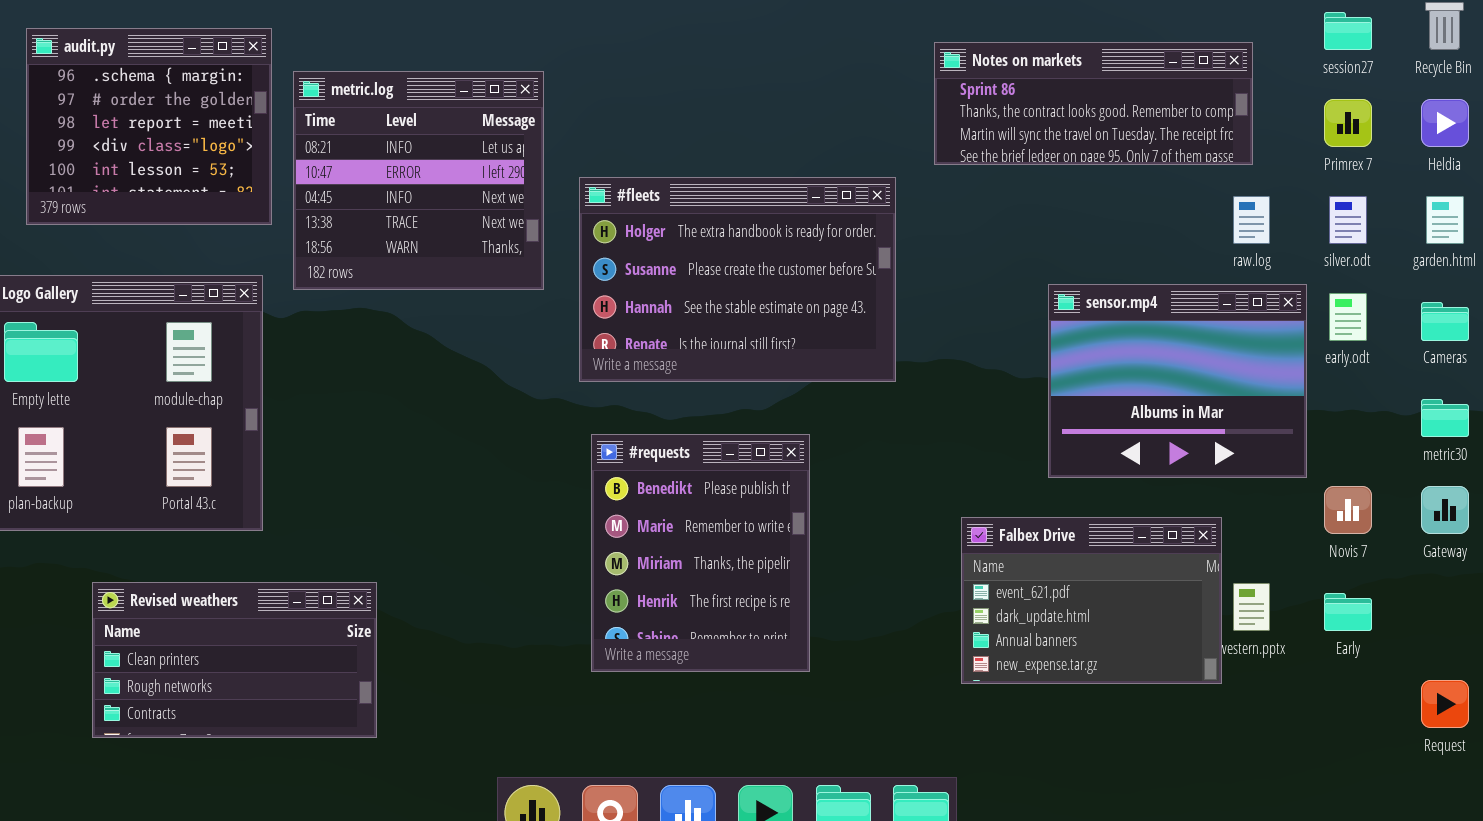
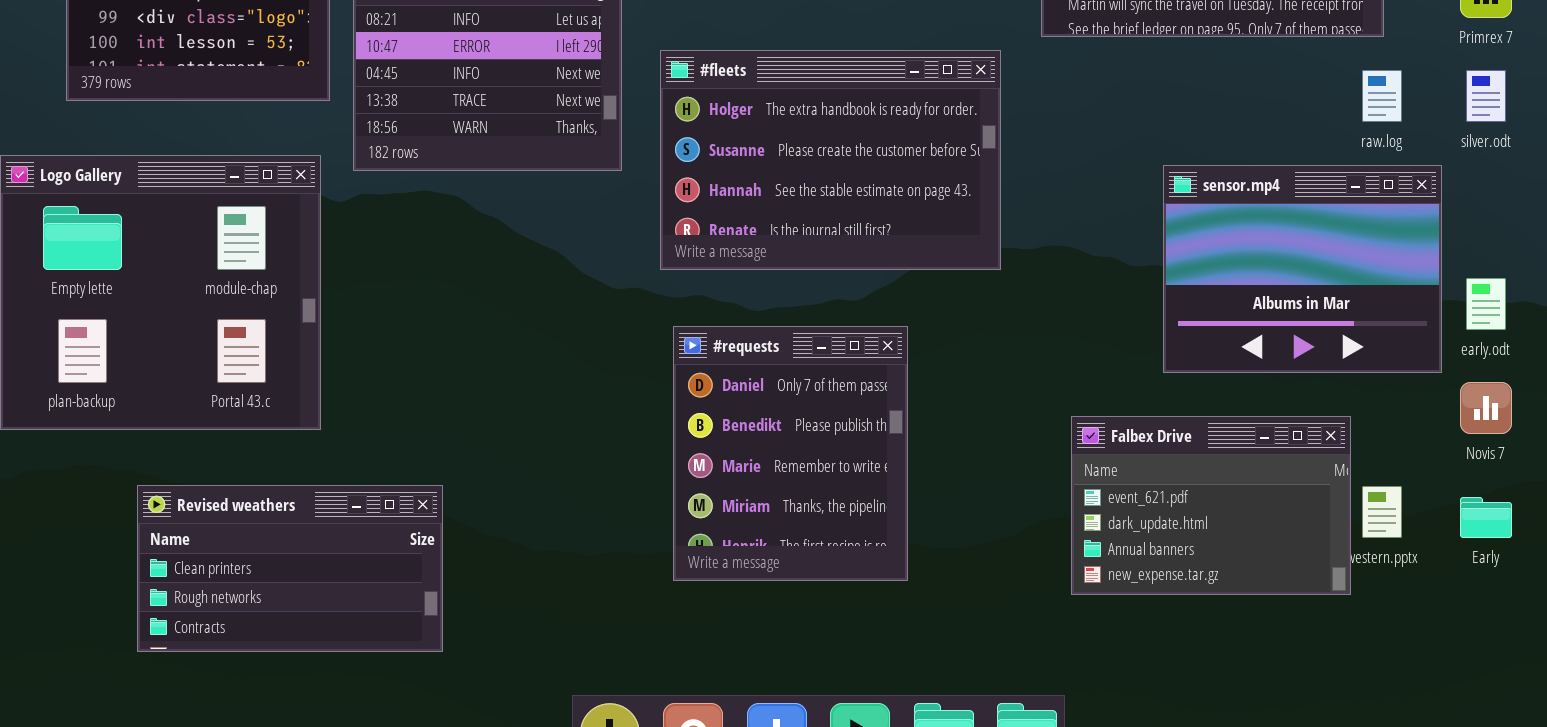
early.odt: [1329,293,1367,341] -> [1466,278,1506,330], moved
#requests: [591,434,810,672] -> [673,326,908,581], scrolled up 1 row

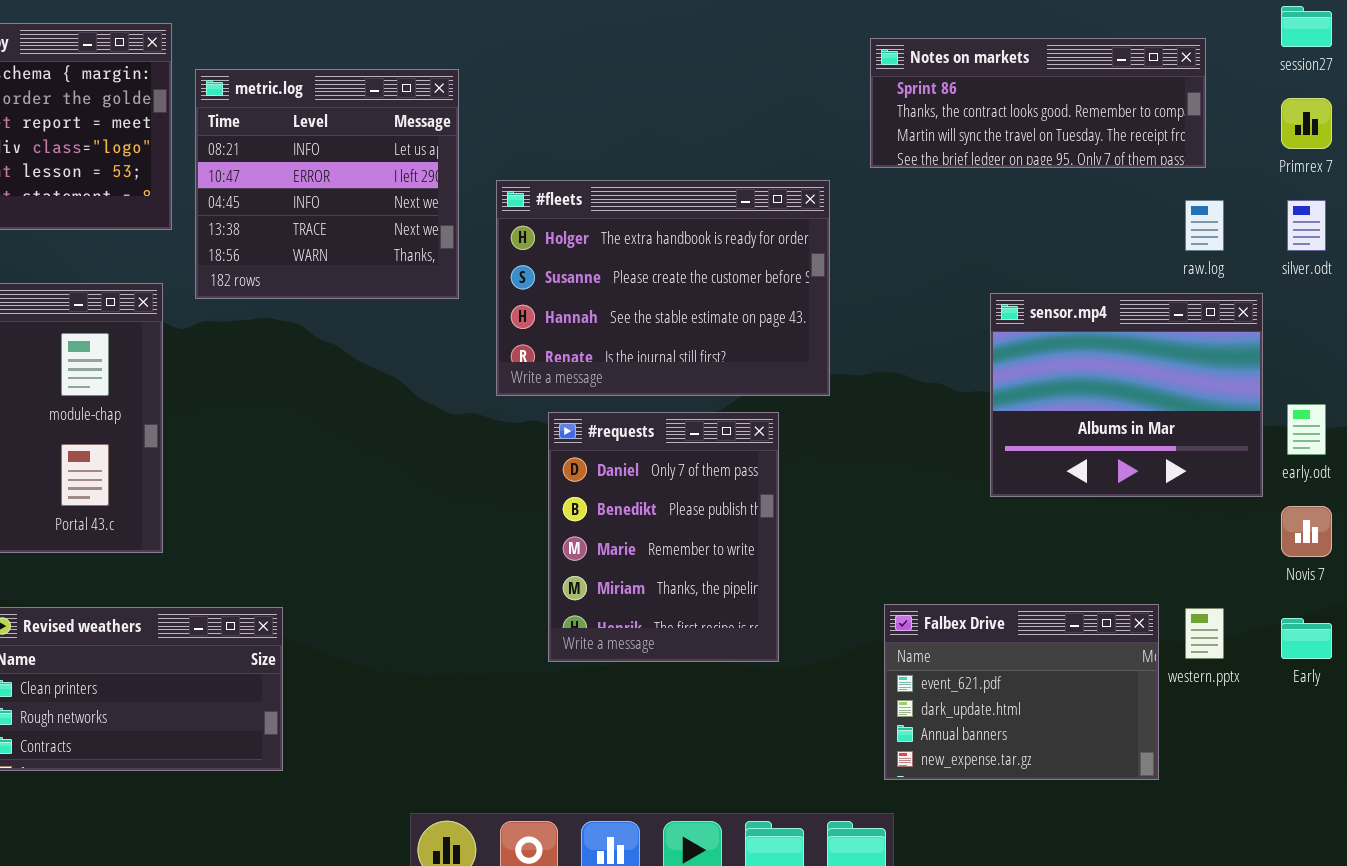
#requests: [673,326,908,581] -> [548,412,779,662], moved
Falbex Drive: [1071,416,1351,595] -> [884,604,1159,780], moved

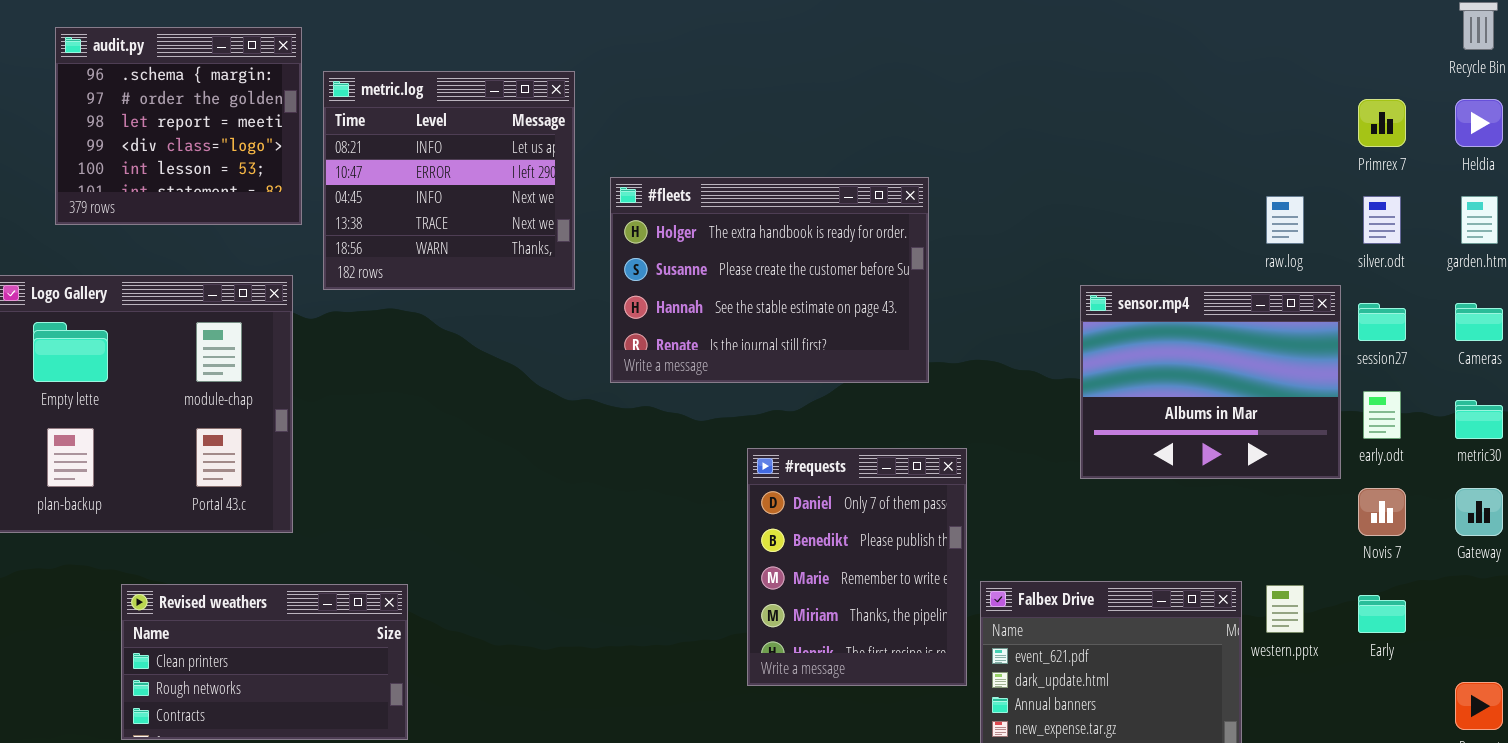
session27: [1281,6,1332,47] -> [1358,303,1406,341], moved
Notes on markets: [870,38,1206,168] -> none, closed
#requests: [548,412,779,662] -> [747,448,967,686], moved

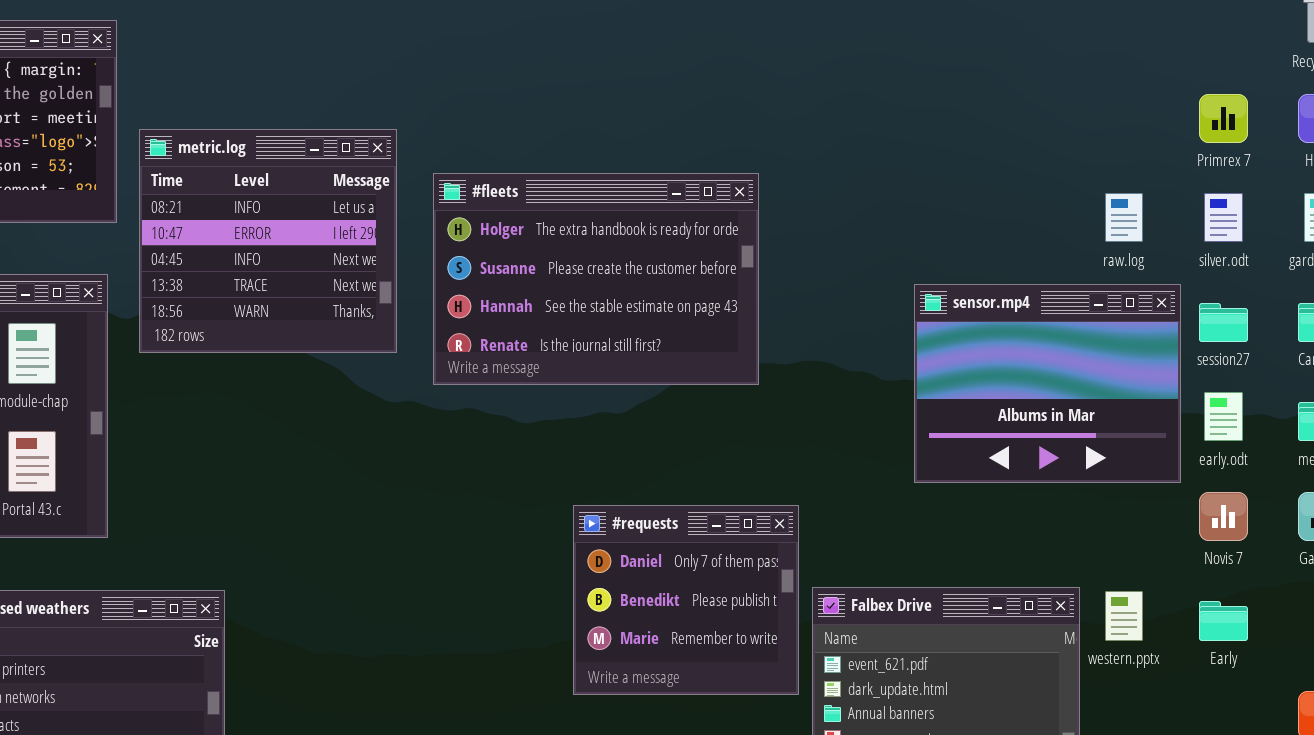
metric.log: [323,71,575,290] -> [139,129,397,353], moved
#requests: [747,448,967,686] -> [573,505,799,695], resized

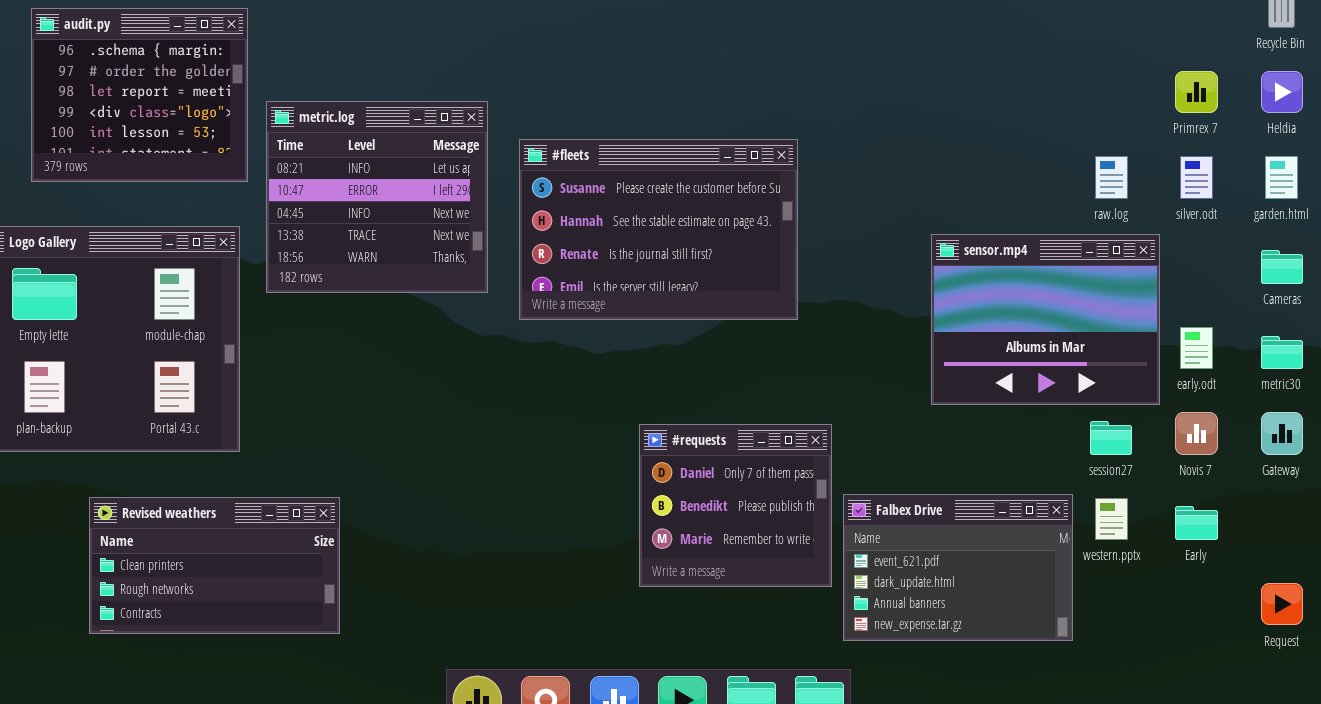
#fleets: [433,173,759,385] -> [519,139,798,320], scrolled down 1 row
session27: [1199,303,1248,342] -> [1090,421,1132,455], moved

